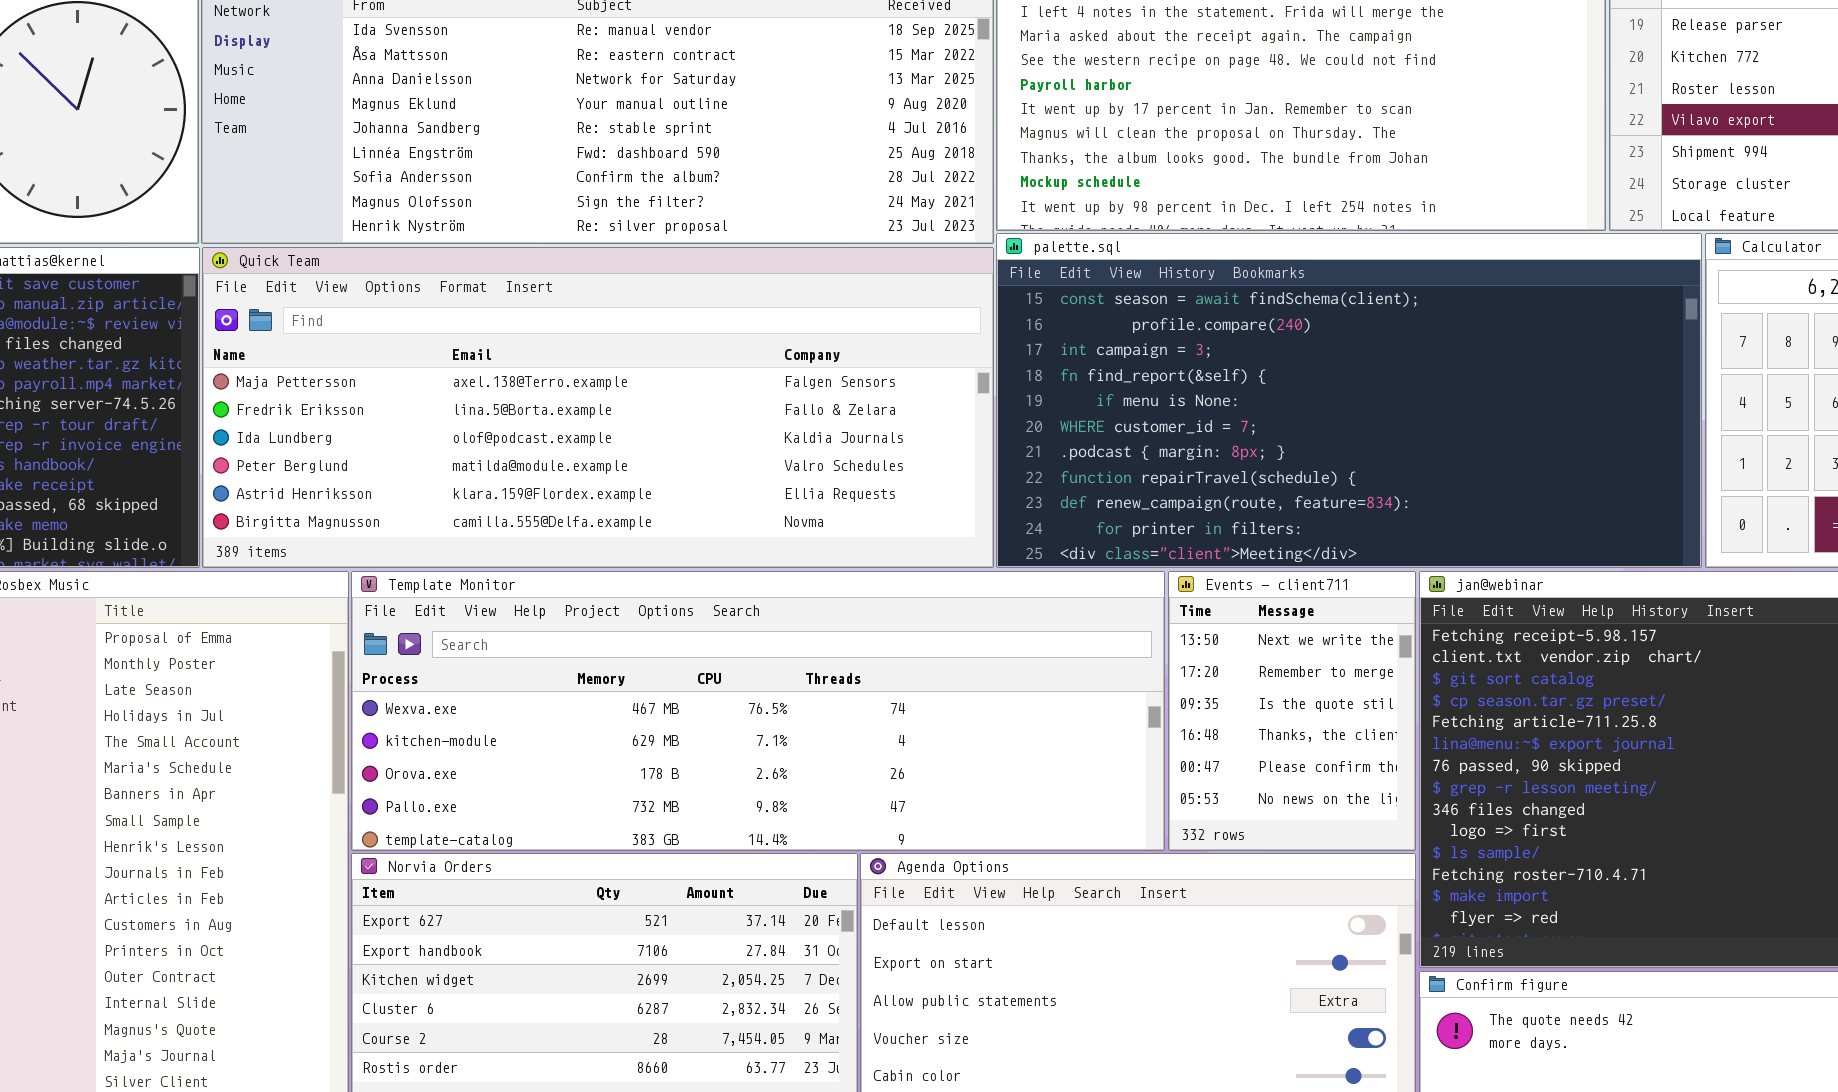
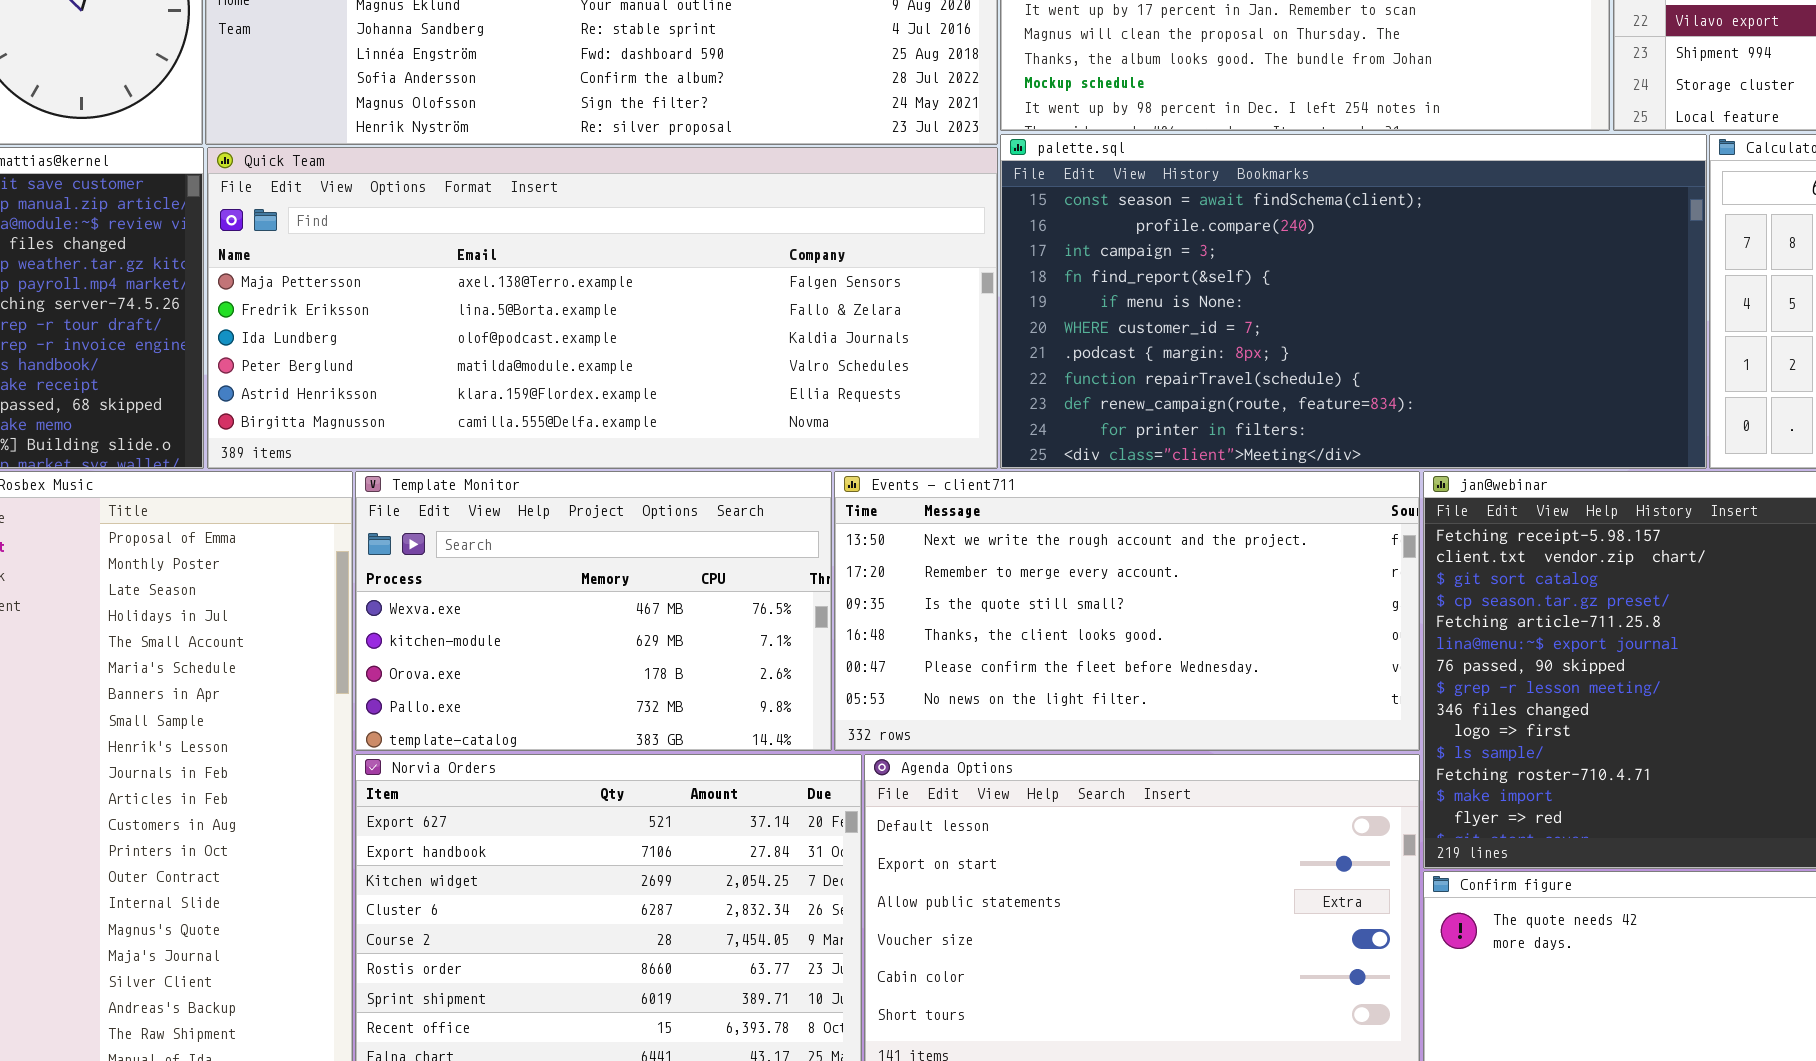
Template Monitor: [351,571,1165,851] -> [355,471,832,751], resized
Events - client711: [1168,571,1416,851] -> [834,471,1420,751], resized

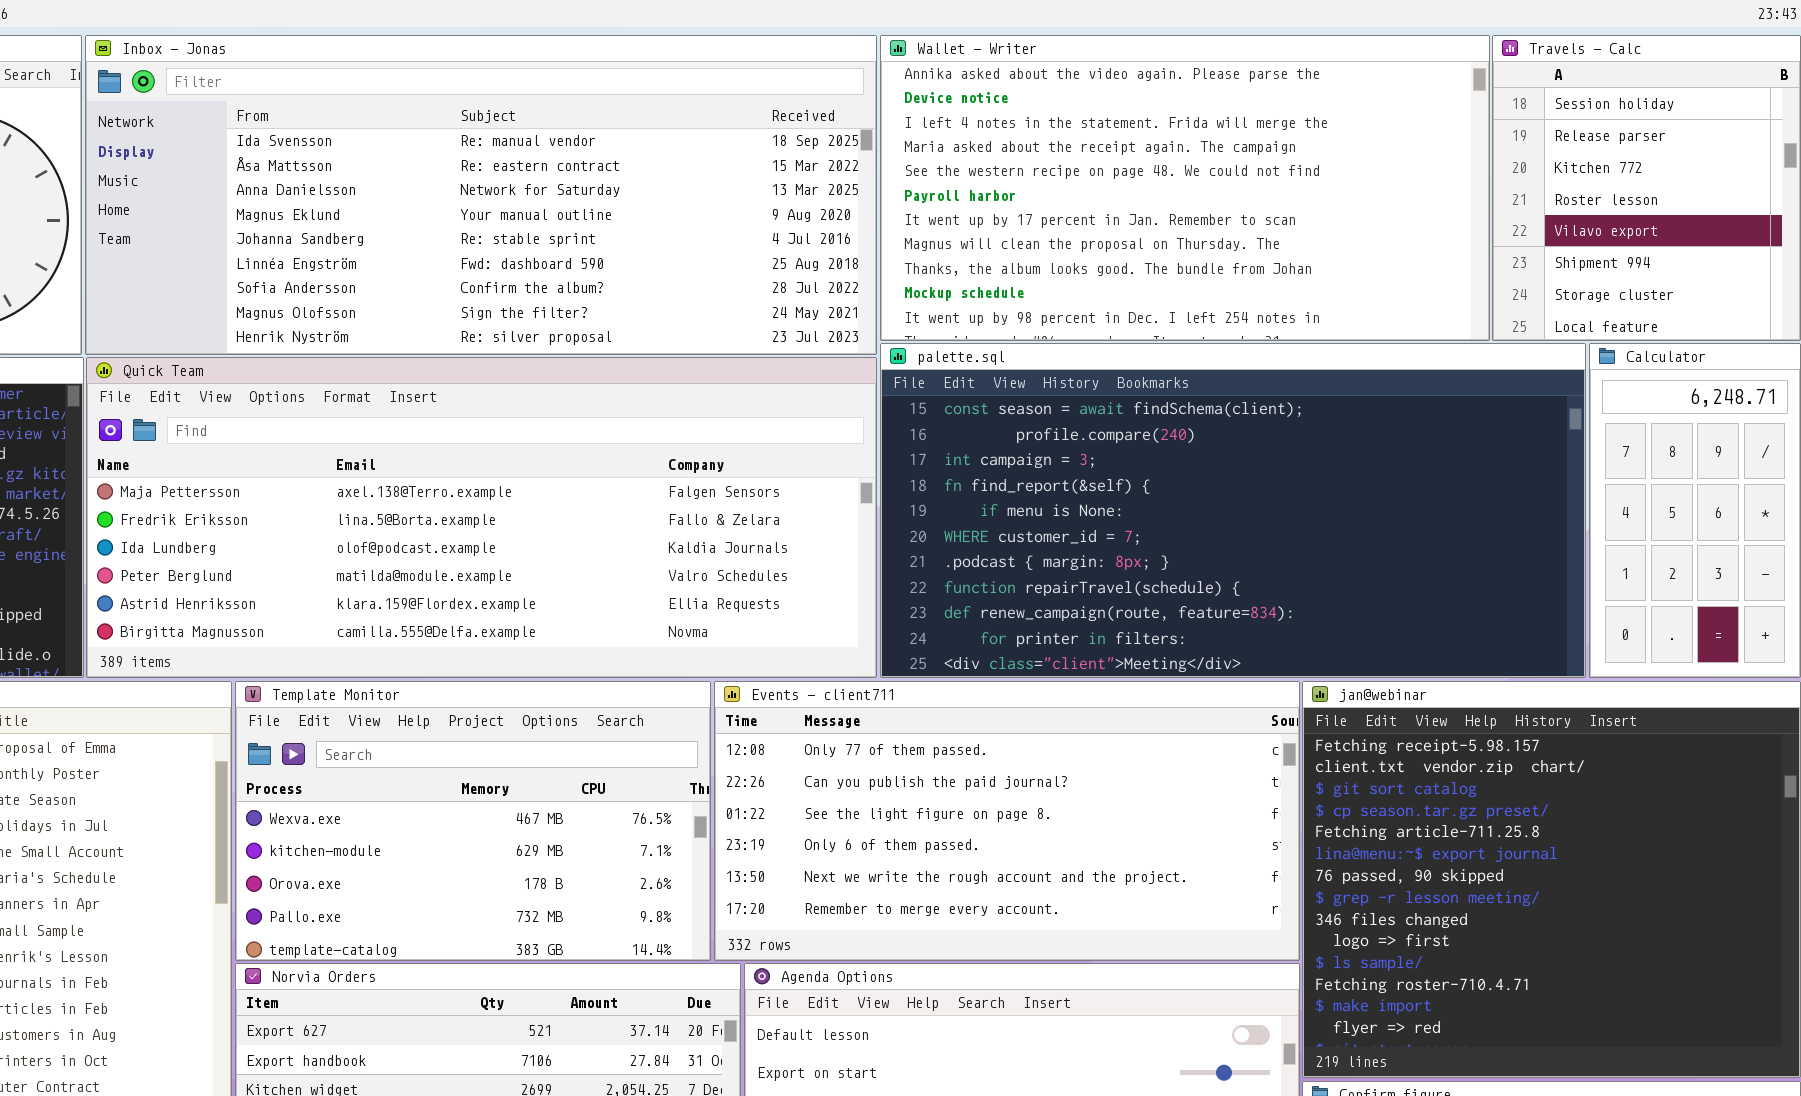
Events - client711: [834,471,1420,751] -> [714,681,1300,961], scrolled up 4 rows

